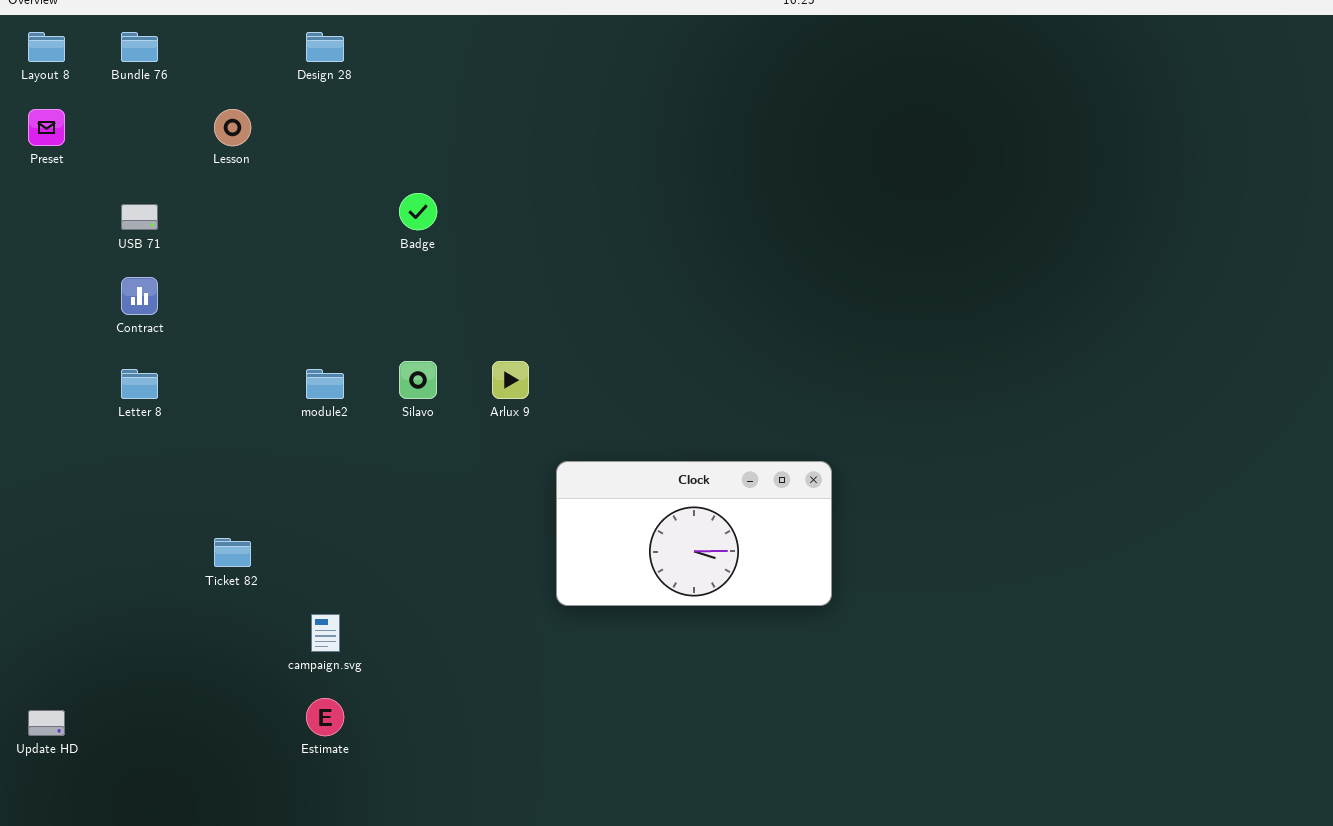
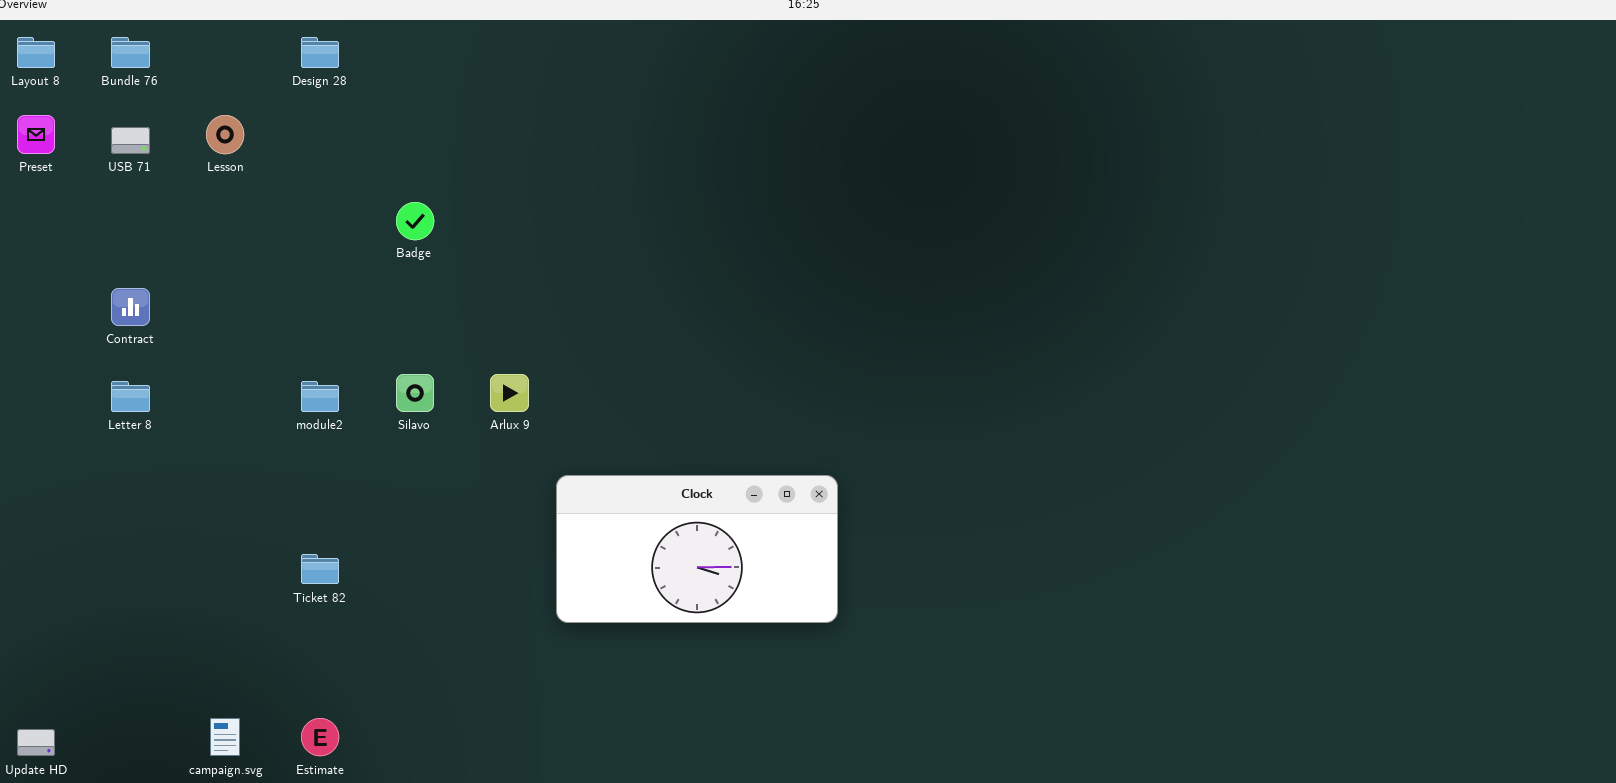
USB 71: [121,204,158,230] -> [111,127,150,154], moved
Ticket 82: [214,538,251,567] -> [301,554,339,584], moved
campaign.svg: [311,614,340,652] -> [210,718,240,756], moved

